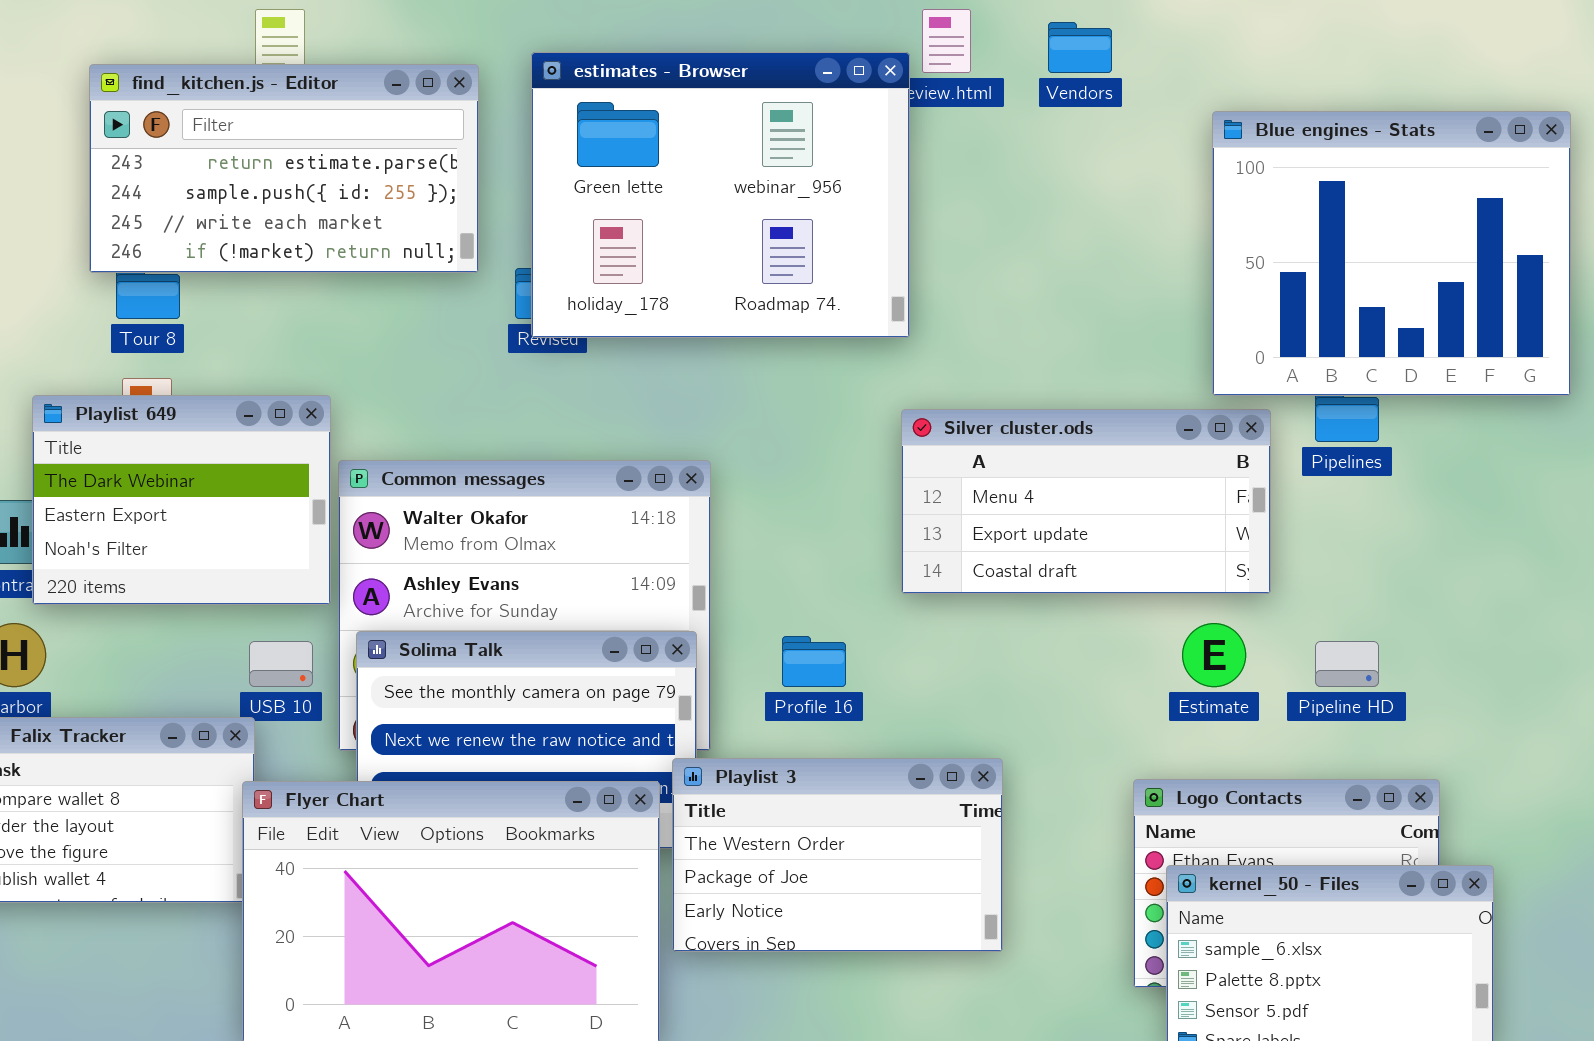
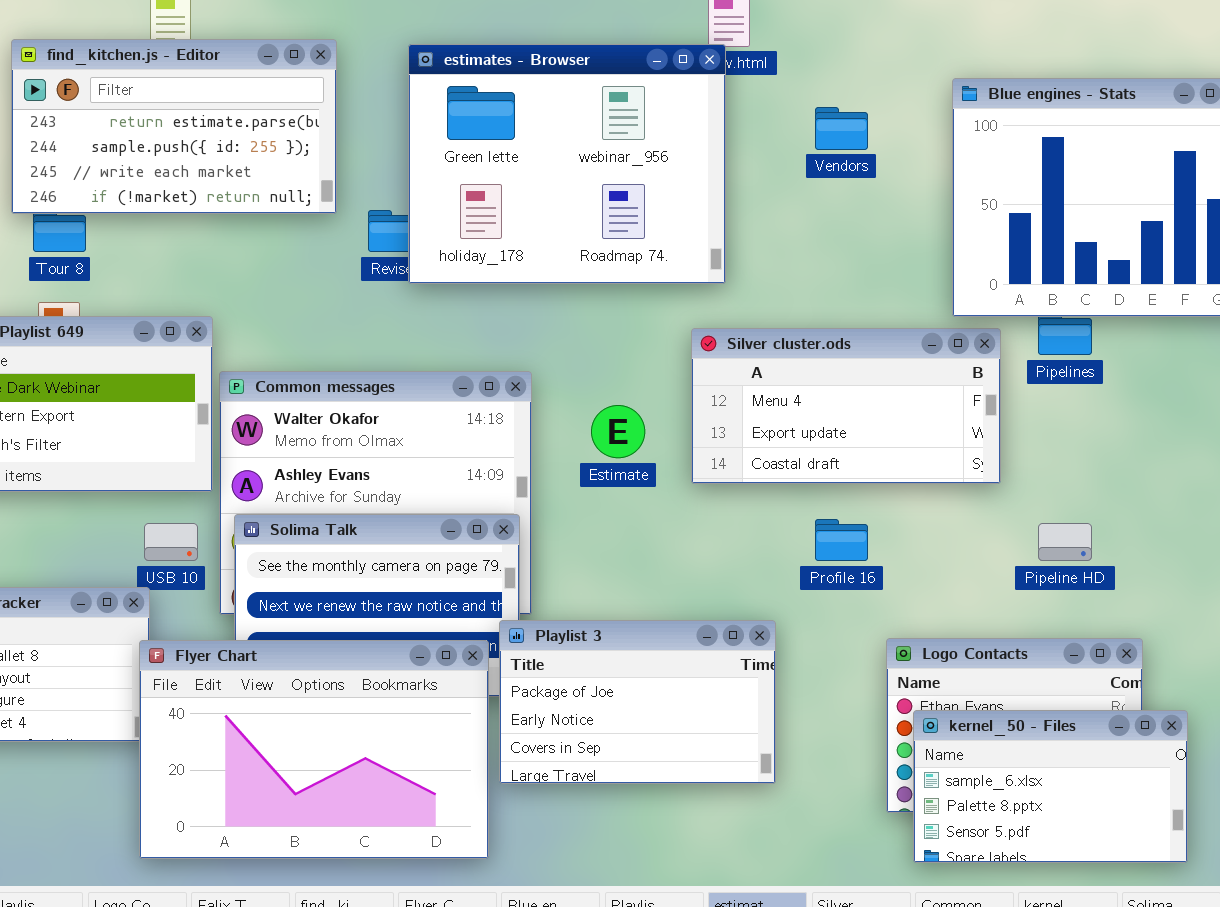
Vendors: [1048,22,1112,73] -> [815,107,868,150], moved
estimates - Browser: [531,52,910,338] -> [408,44,726,284], moved
Estimate: [1182,623,1246,687] -> [591,405,645,458], moved
Profile 16: [782,636,846,687] -> [815,519,868,561], moved
Playlist 3: [672,758,1003,952] -> [499,620,776,784], scrolled down 1 row

